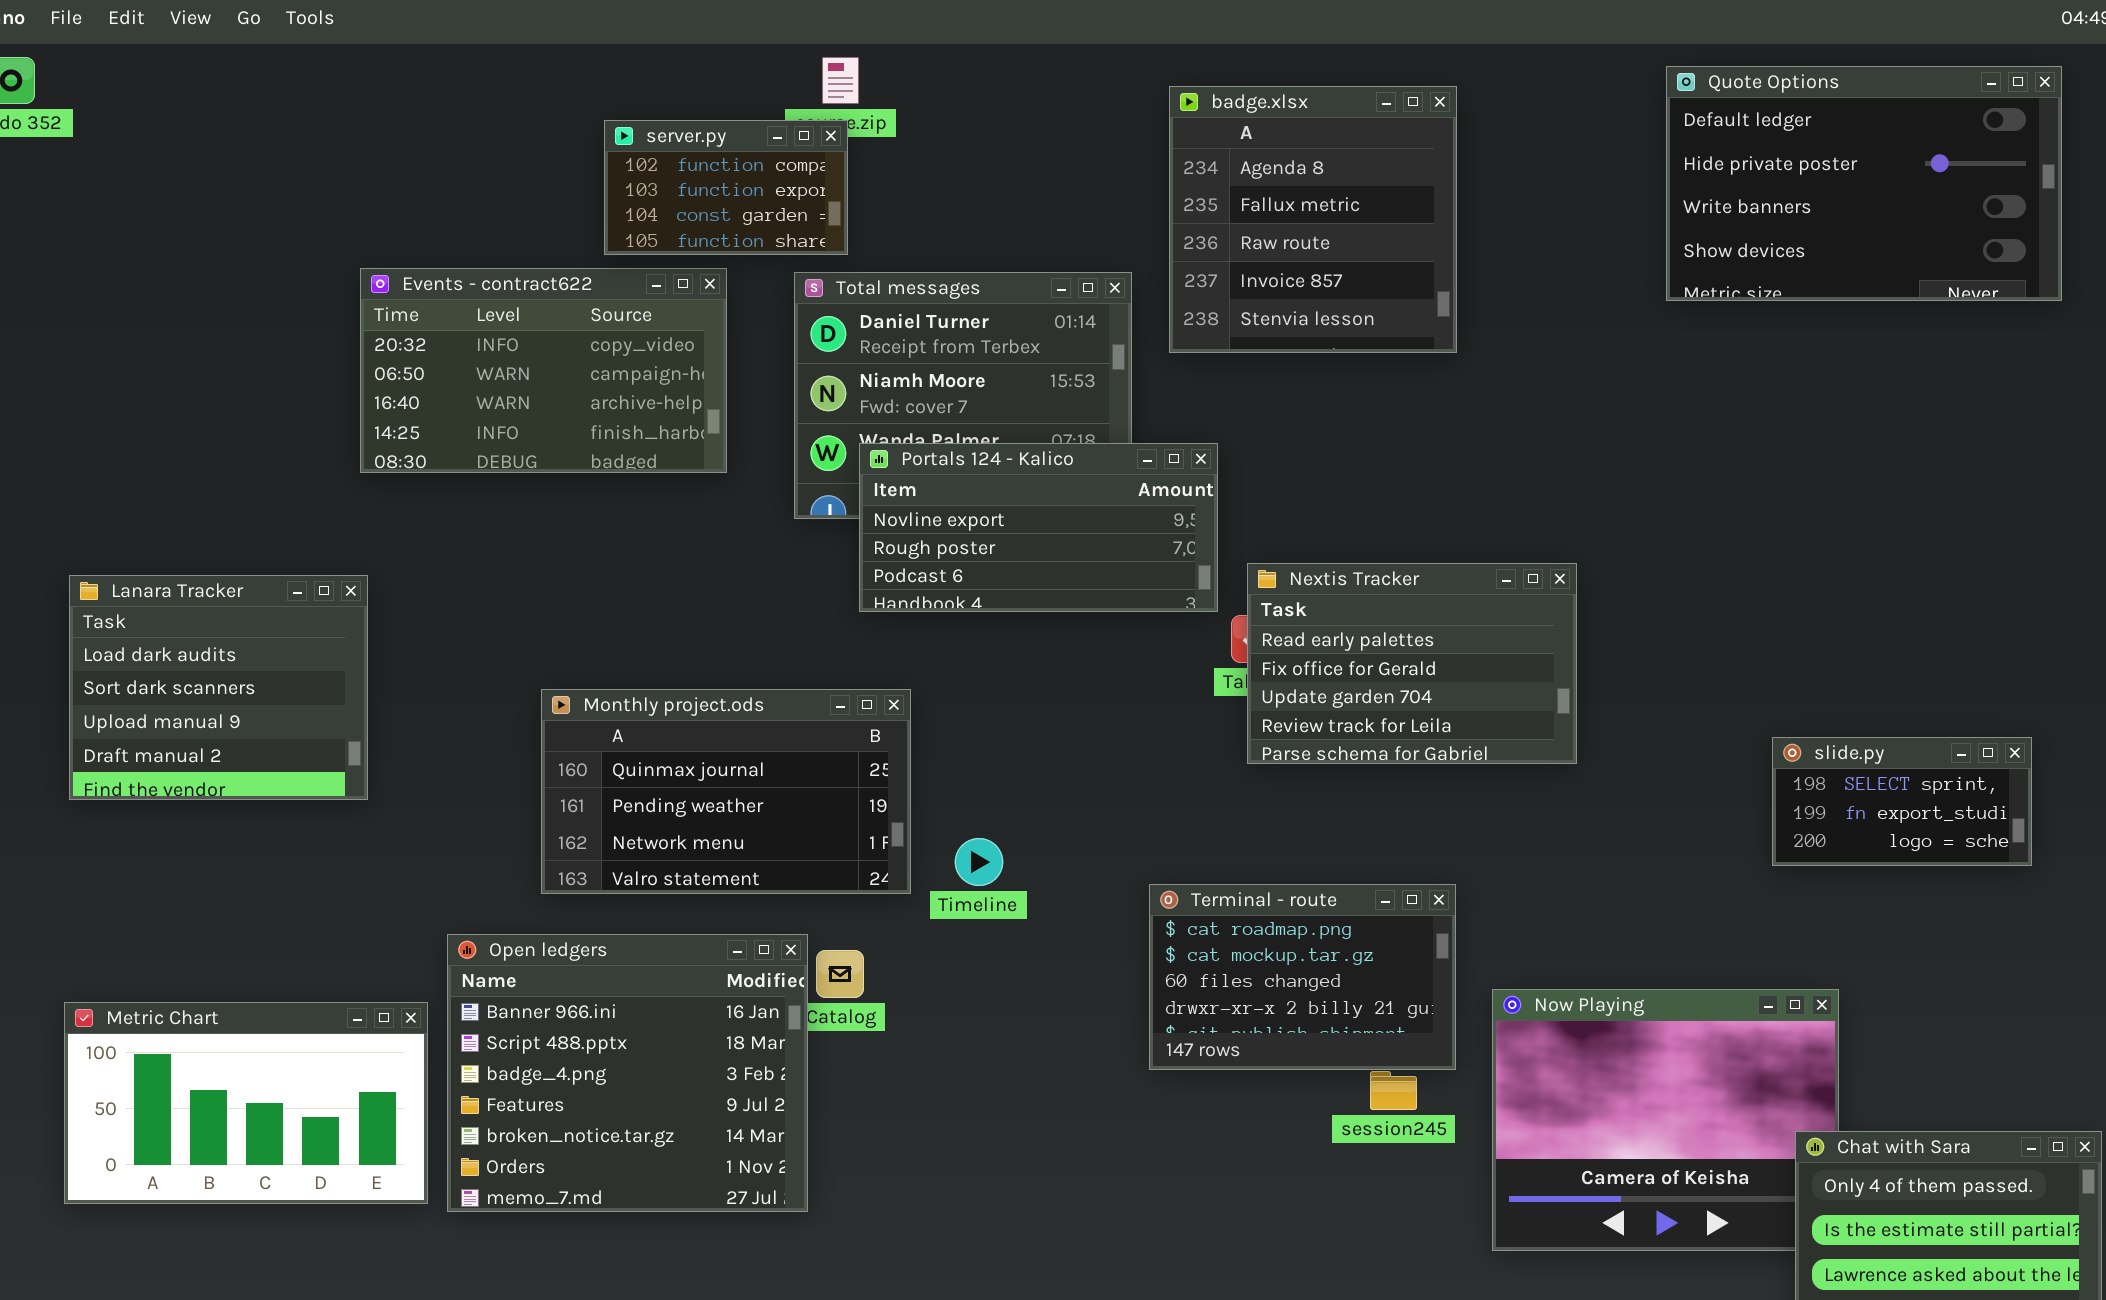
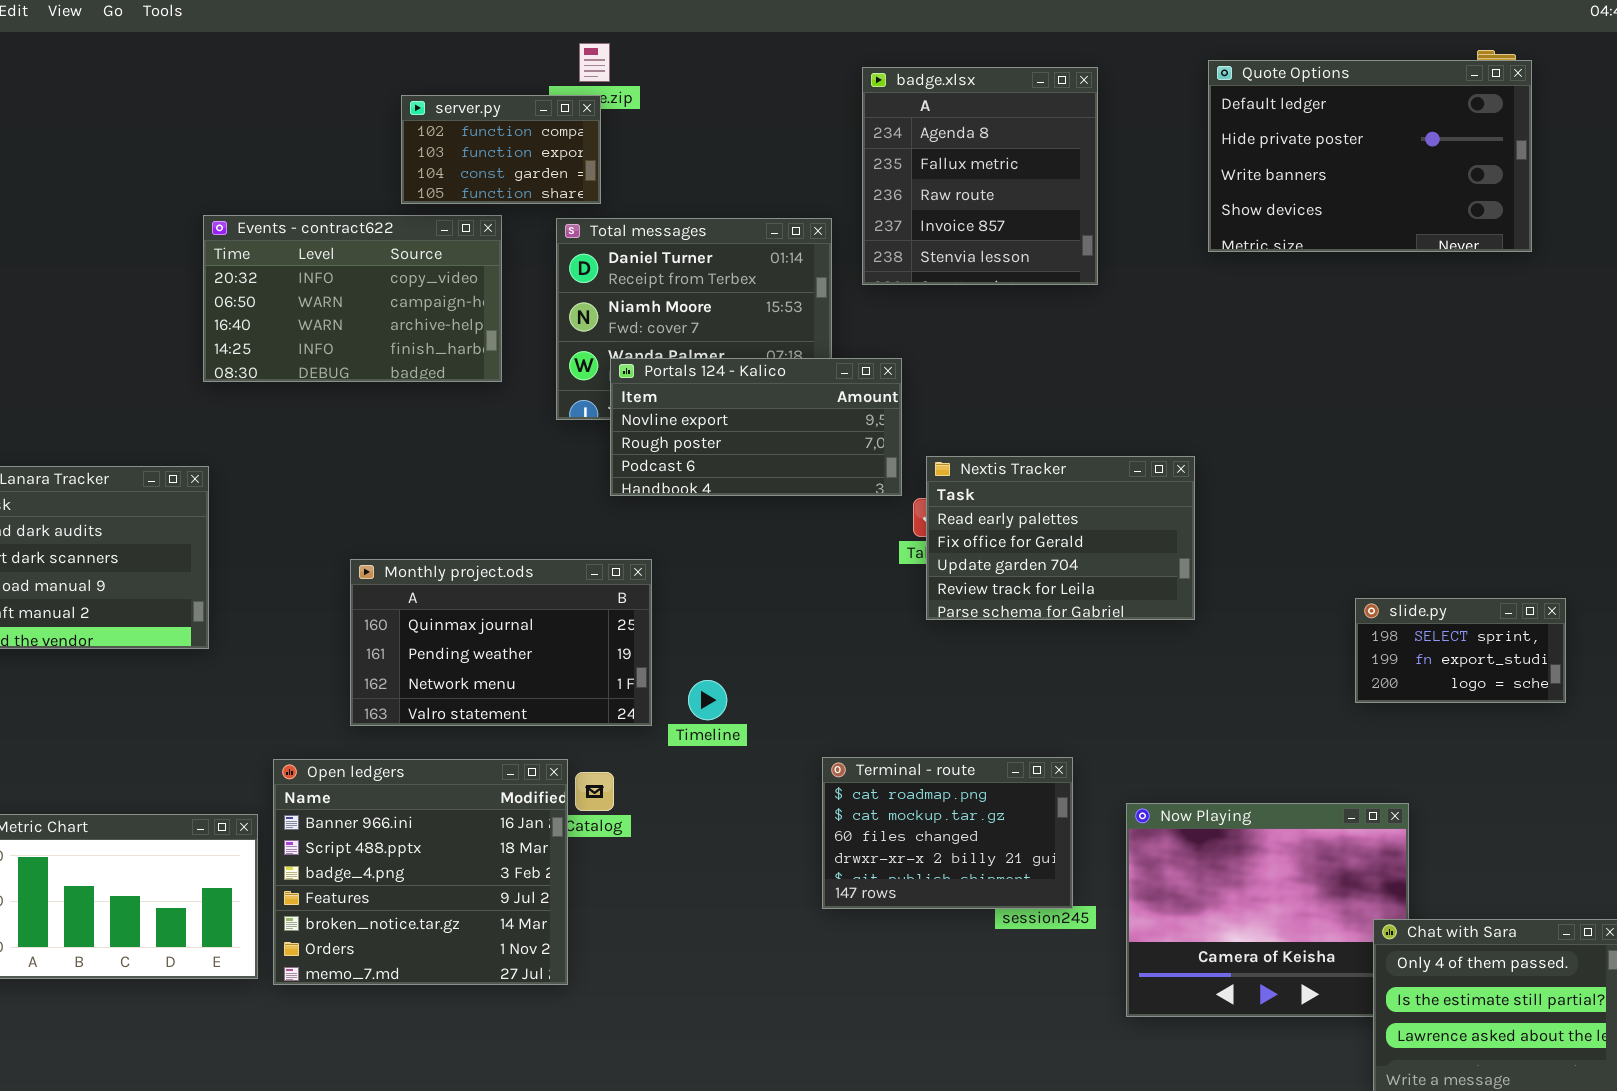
Quote Options: [1666,66,2062,301] -> [1208,60,1532,252], moved
Terminal - route: [1149,884,1456,1070] -> [822,757,1073,909], moved

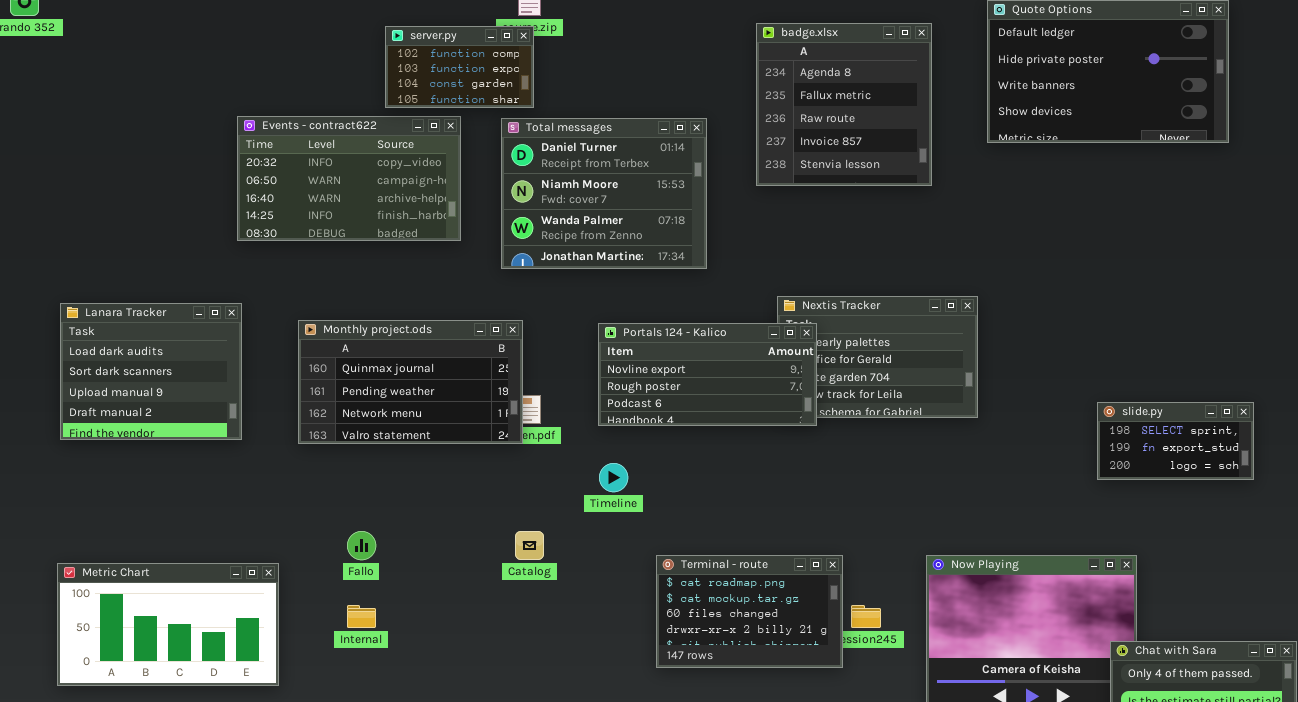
badge.xlsx: [862,67,1098,285] -> [756,23,932,186], moved
Portals 124 - Kalico: [610,358,902,496] -> [598,323,817,426], moved
Monthly project.ods: [350,559,652,726] -> [298,320,523,444], moved
Terminal - route: [822,757,1073,909] -> [656,555,843,668], moved
Open ledgers: [273,759,568,985] -> none, closed

